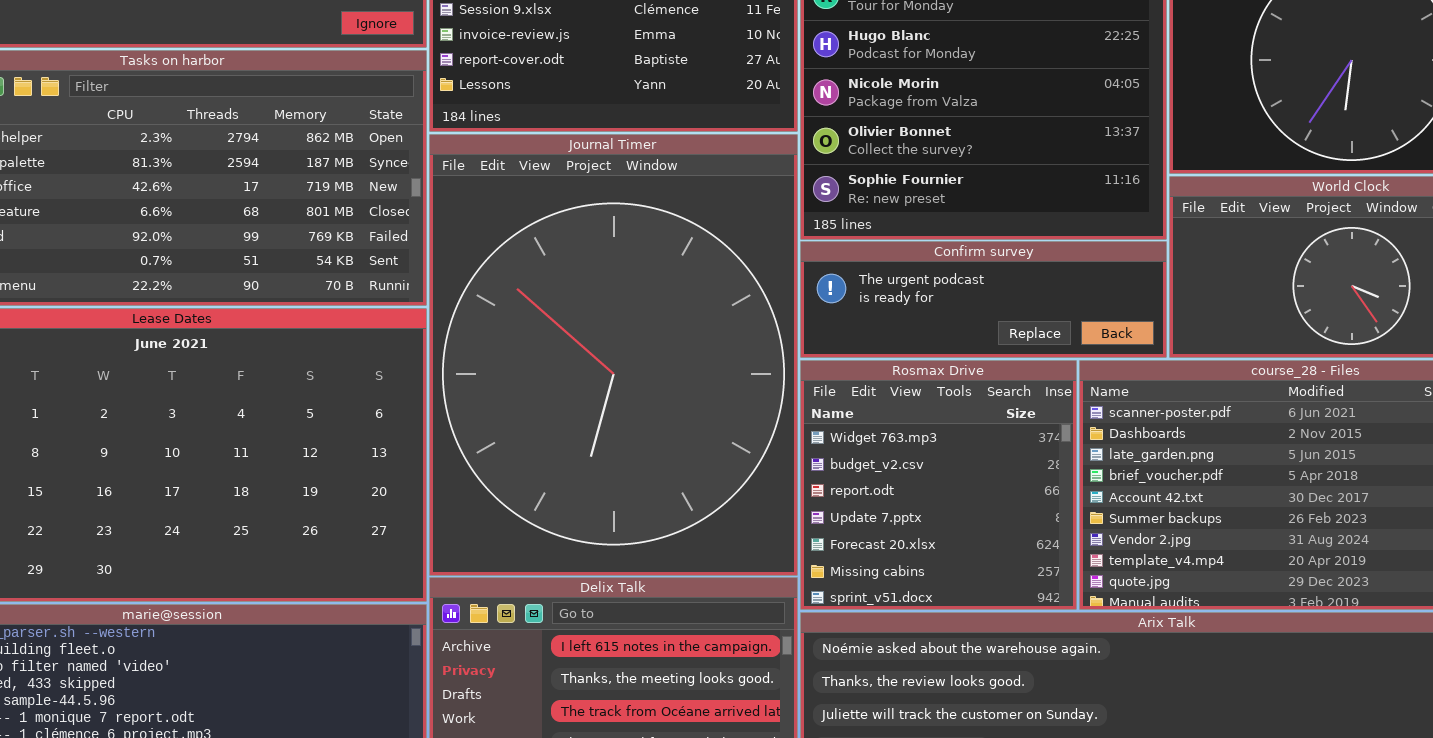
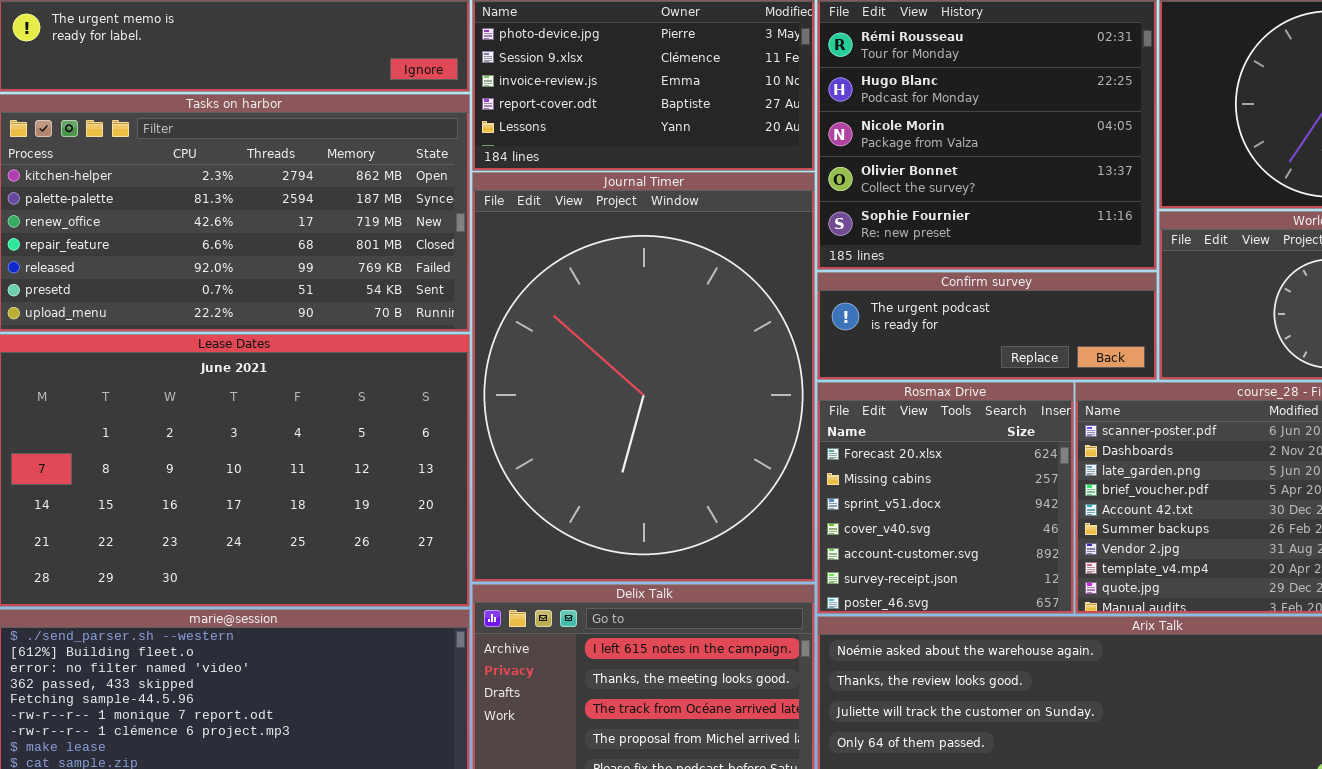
Rosmax Drive: [800,360,1077,610] -> [817,382,1074,614], scrolled down 4 rows

